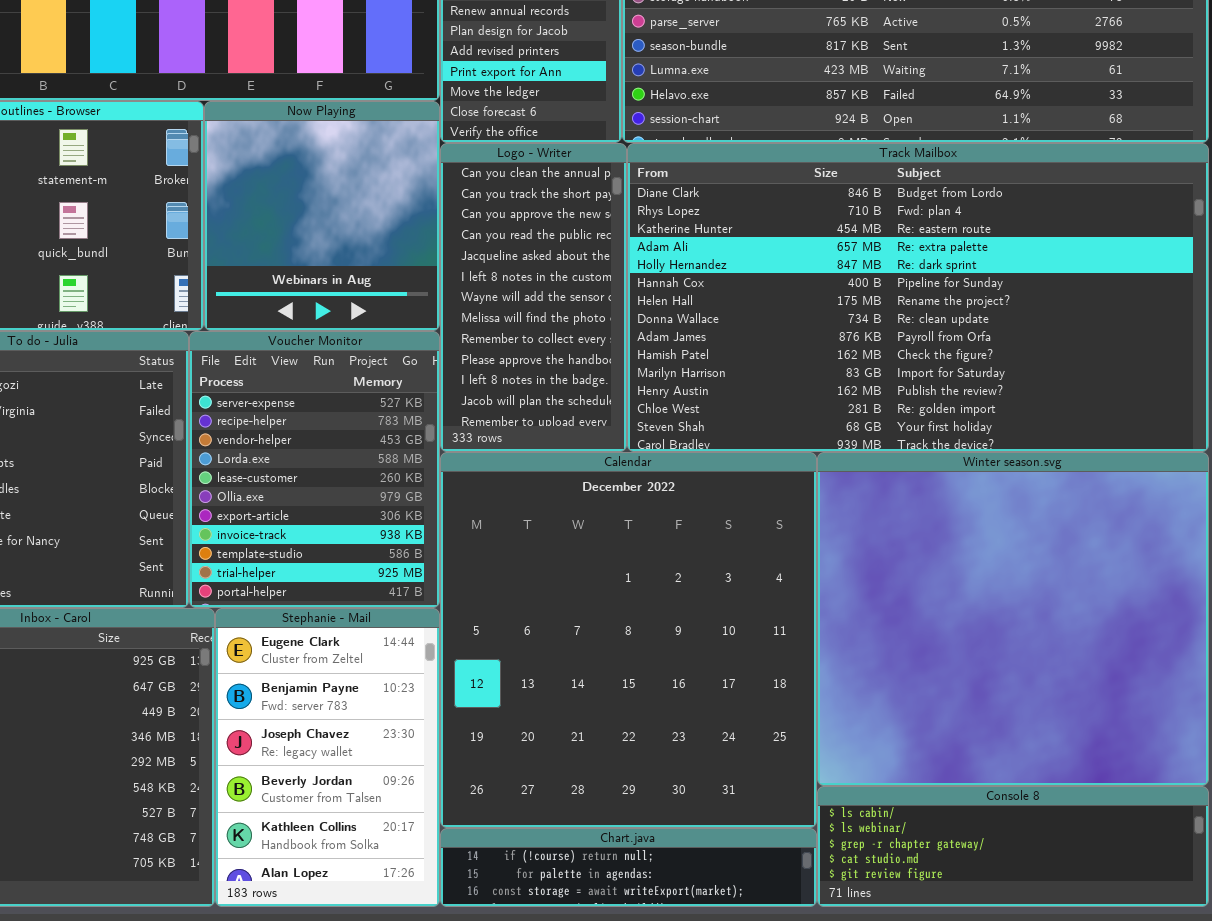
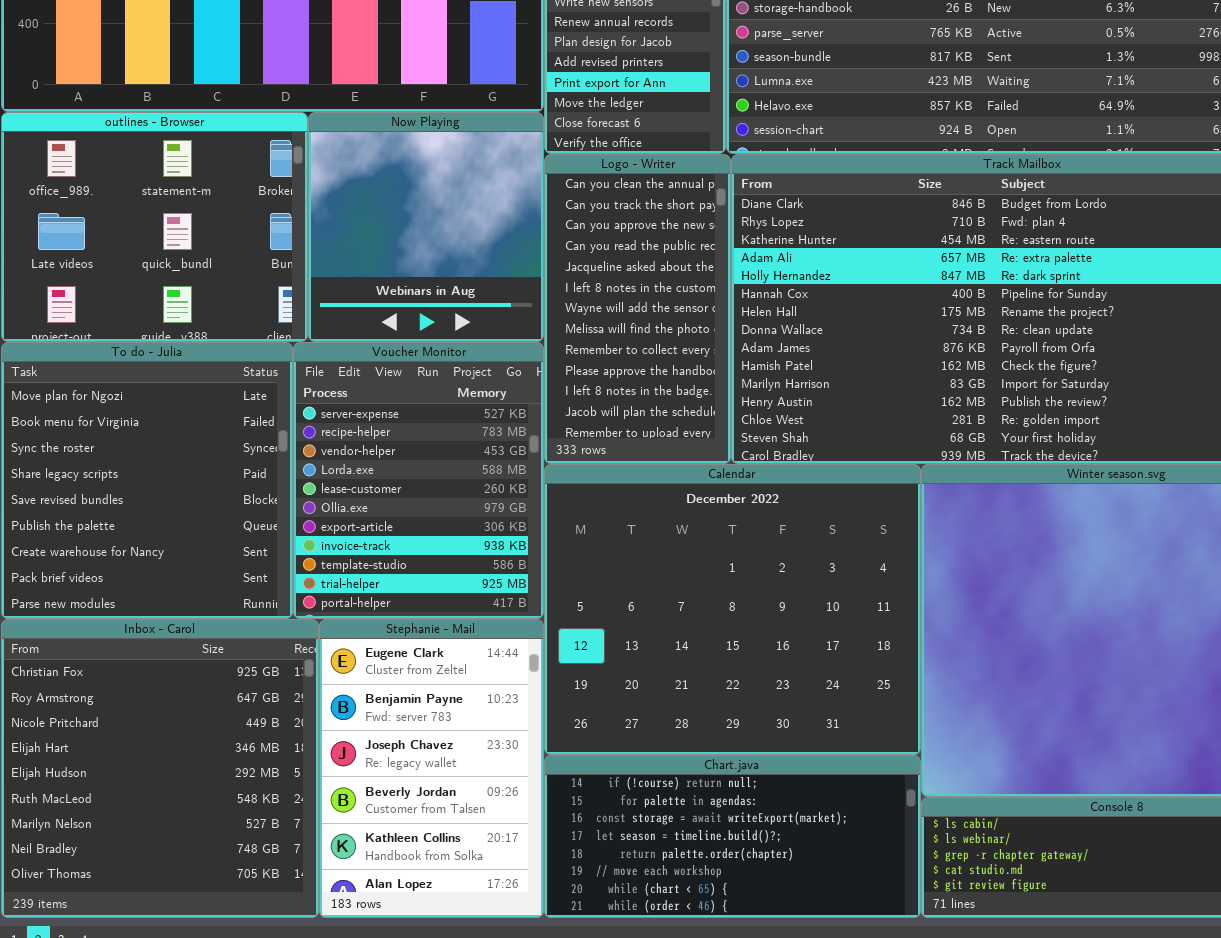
Calendar: [440,452,817,828] -> [544,464,921,755], resized
Chart.java: [440,828,817,907] -> [544,755,921,918], resized

